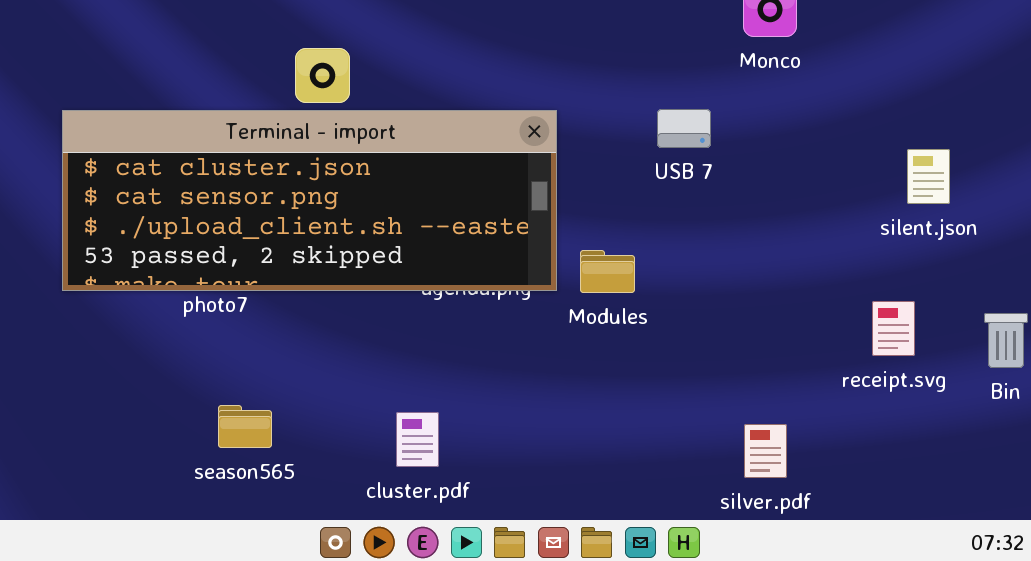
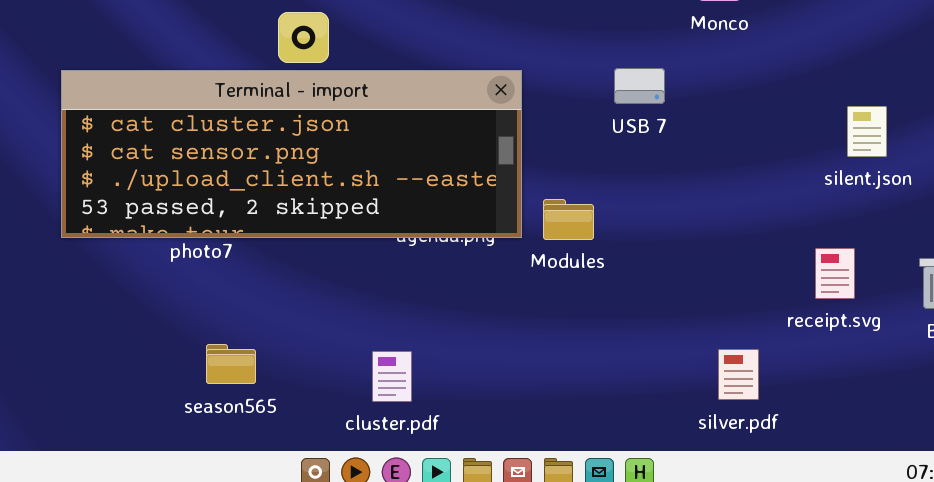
silver.pdf: [744,424,787,478] -> [718,349,759,400], moved

